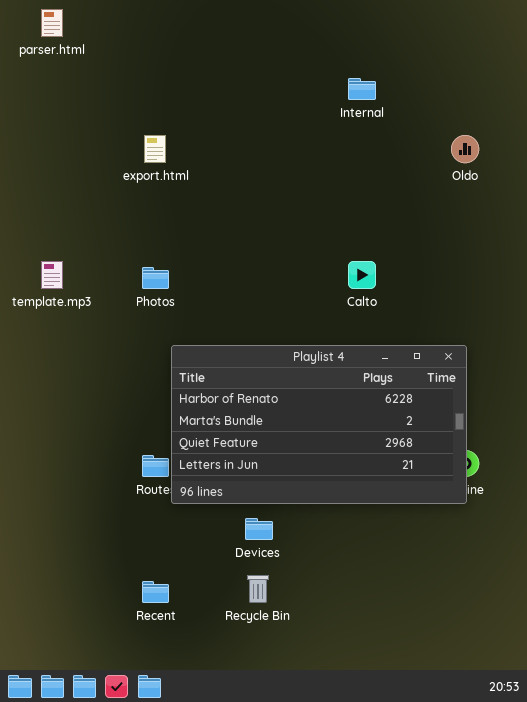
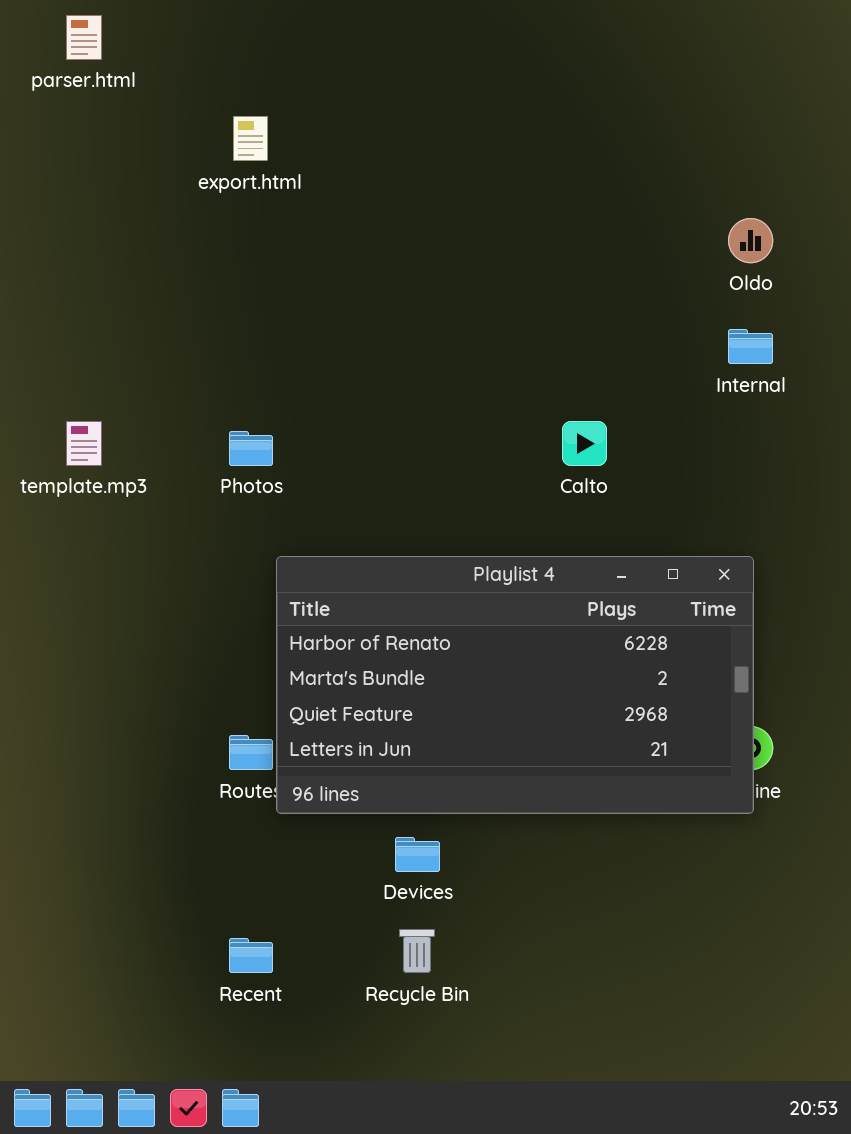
Internal: [348,78,376,100] -> [728,329,773,364], moved
export.html: [144,135,166,163] -> [233,116,268,161], moved

